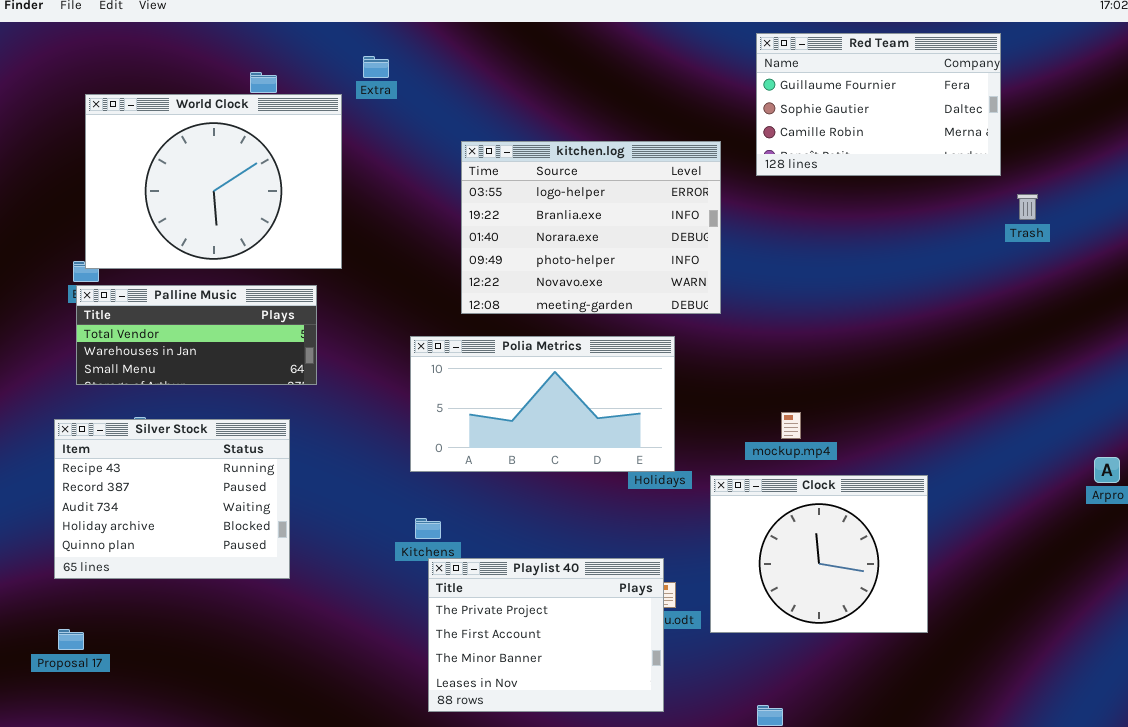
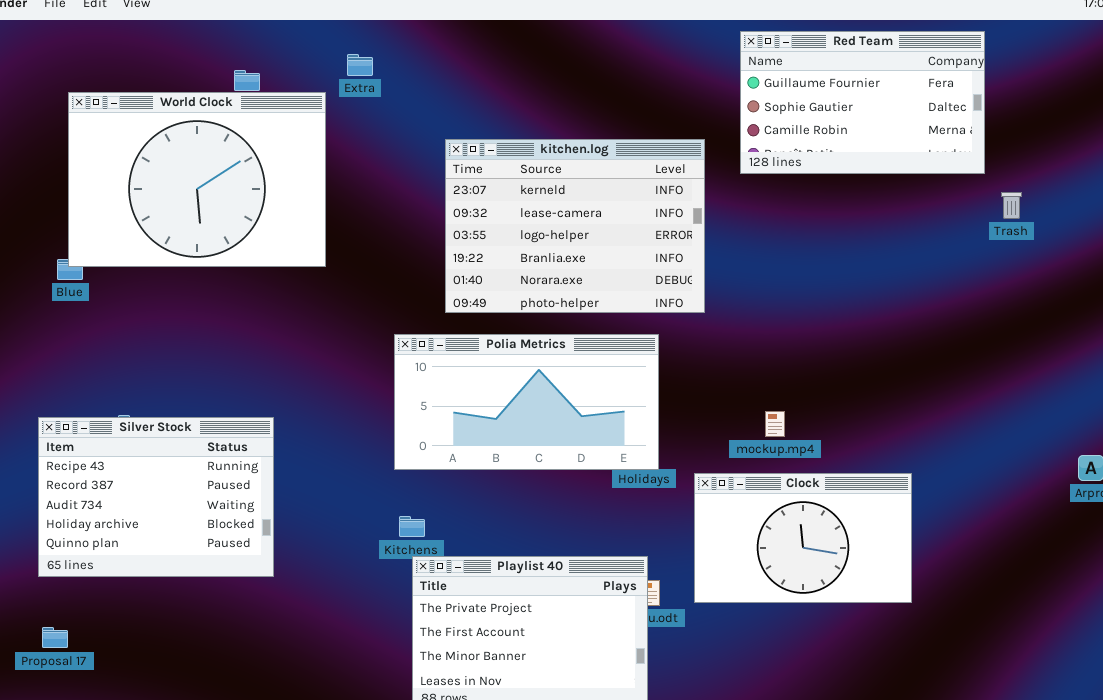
kitchen.log: [461,141,721,314] -> [445,139,705,313], scrolled up 2 rows
Palline Music: [76,285,317,385] -> none, closed
Clock: [710,475,928,633] -> [694,473,912,603], resized

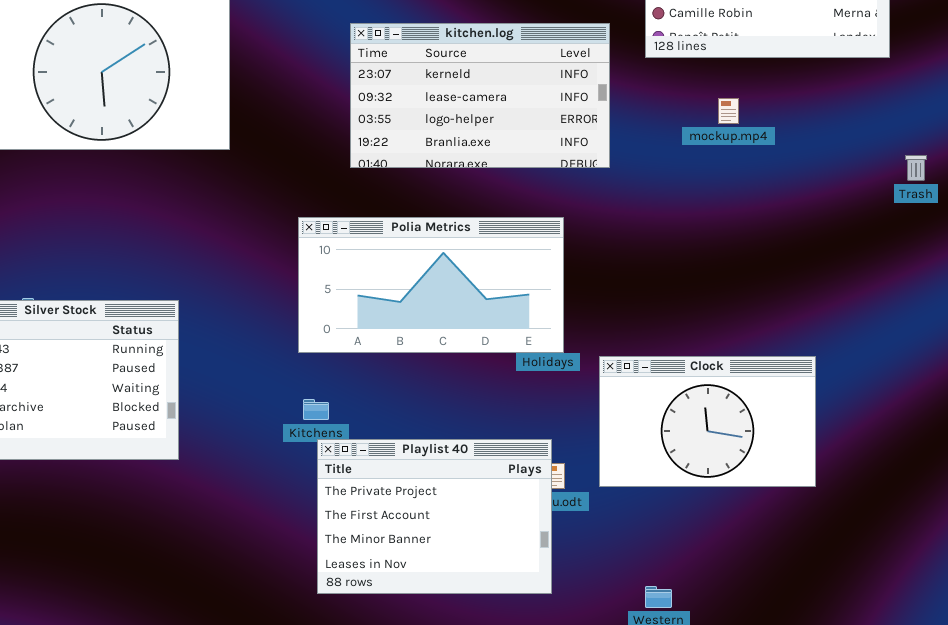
kitchen.log: [445,139,705,313] -> [350,23,610,168], resized
Trash: [1001,192,1022,219] -> [905,155,927,181], moved
mockup.mp4: [765,411,785,437] -> [718,98,739,124], moved

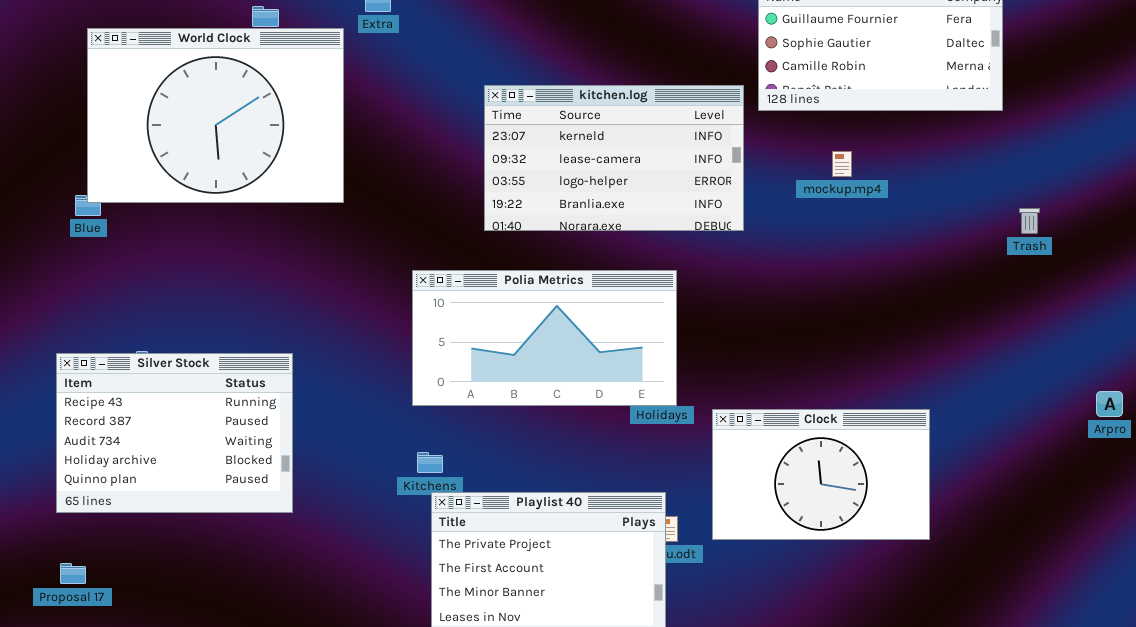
kitchen.log: [350,23,610,168] -> [484,85,744,231], moved

